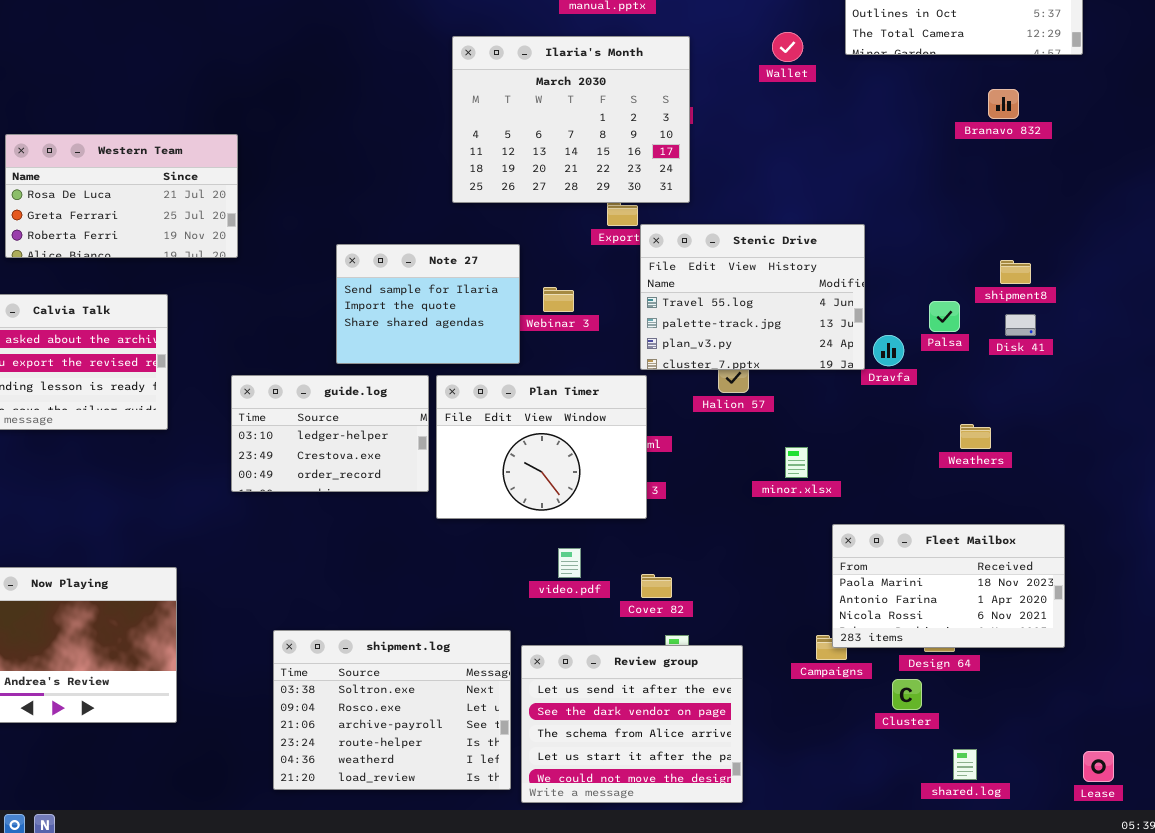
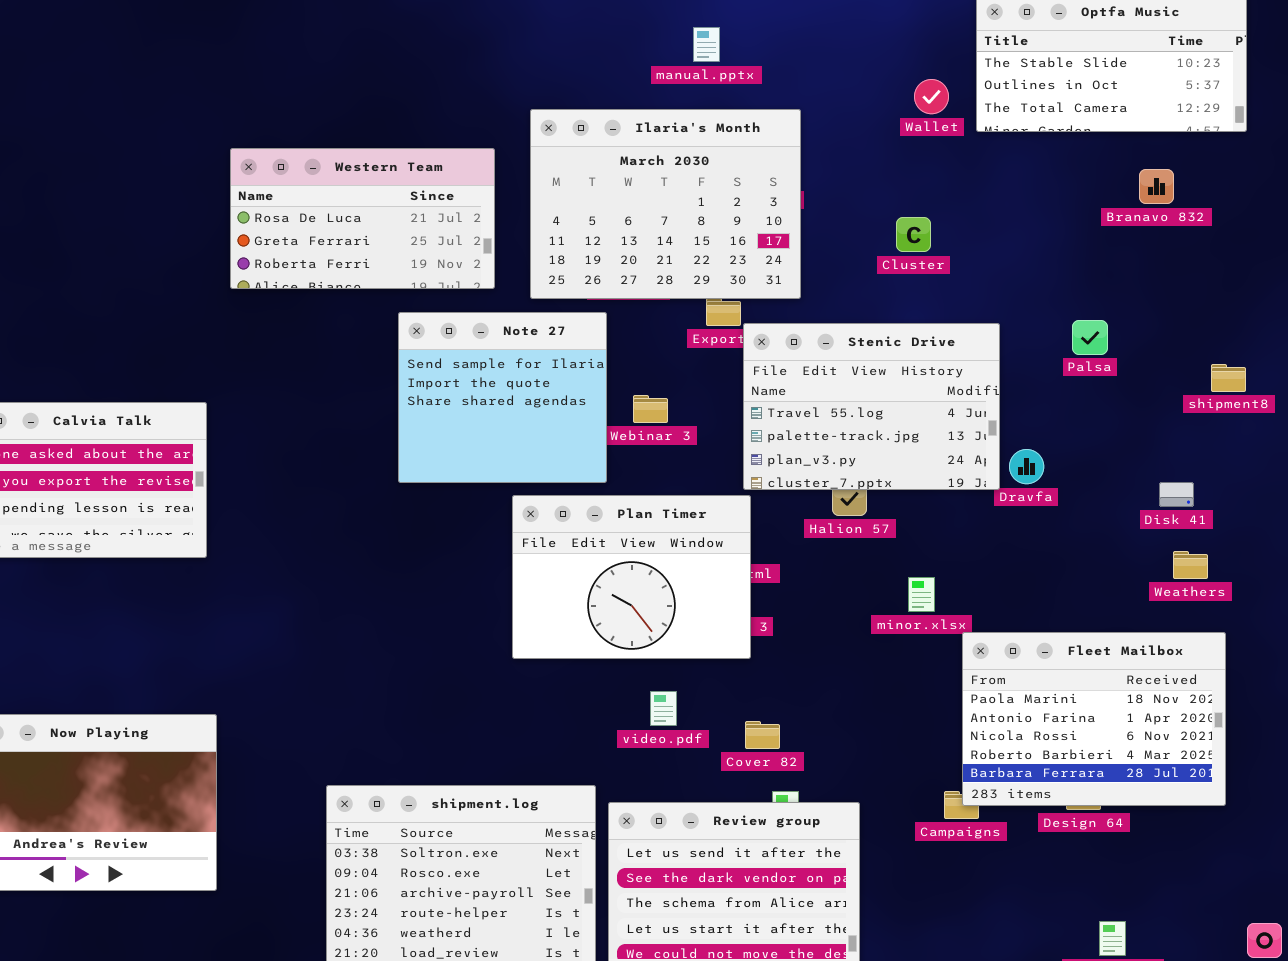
Wallet: [772,32,803,62] -> [914,79,949,114], moved
Western Team: [5,134,238,258] -> [230,148,495,289], moved
Note 27: [336,244,520,364] -> [398,312,607,483], resized
shipment8: [1000,260,1031,284] -> [1211,364,1246,392], moved
Palsa: [929,301,960,332] -> [1072,320,1108,355], moved
Disk 41: [1005,314,1036,336] -> [1159,482,1194,507], moved
guide.log: [231,375,429,492] -> none, closed
Weathers: [960,424,991,449] -> [1173,551,1208,579], moved
Fleet Mailbox: [832,524,1065,648] -> [962,632,1226,806], resized
Cluster: [892,679,922,710] -> [896,217,931,252], moved

